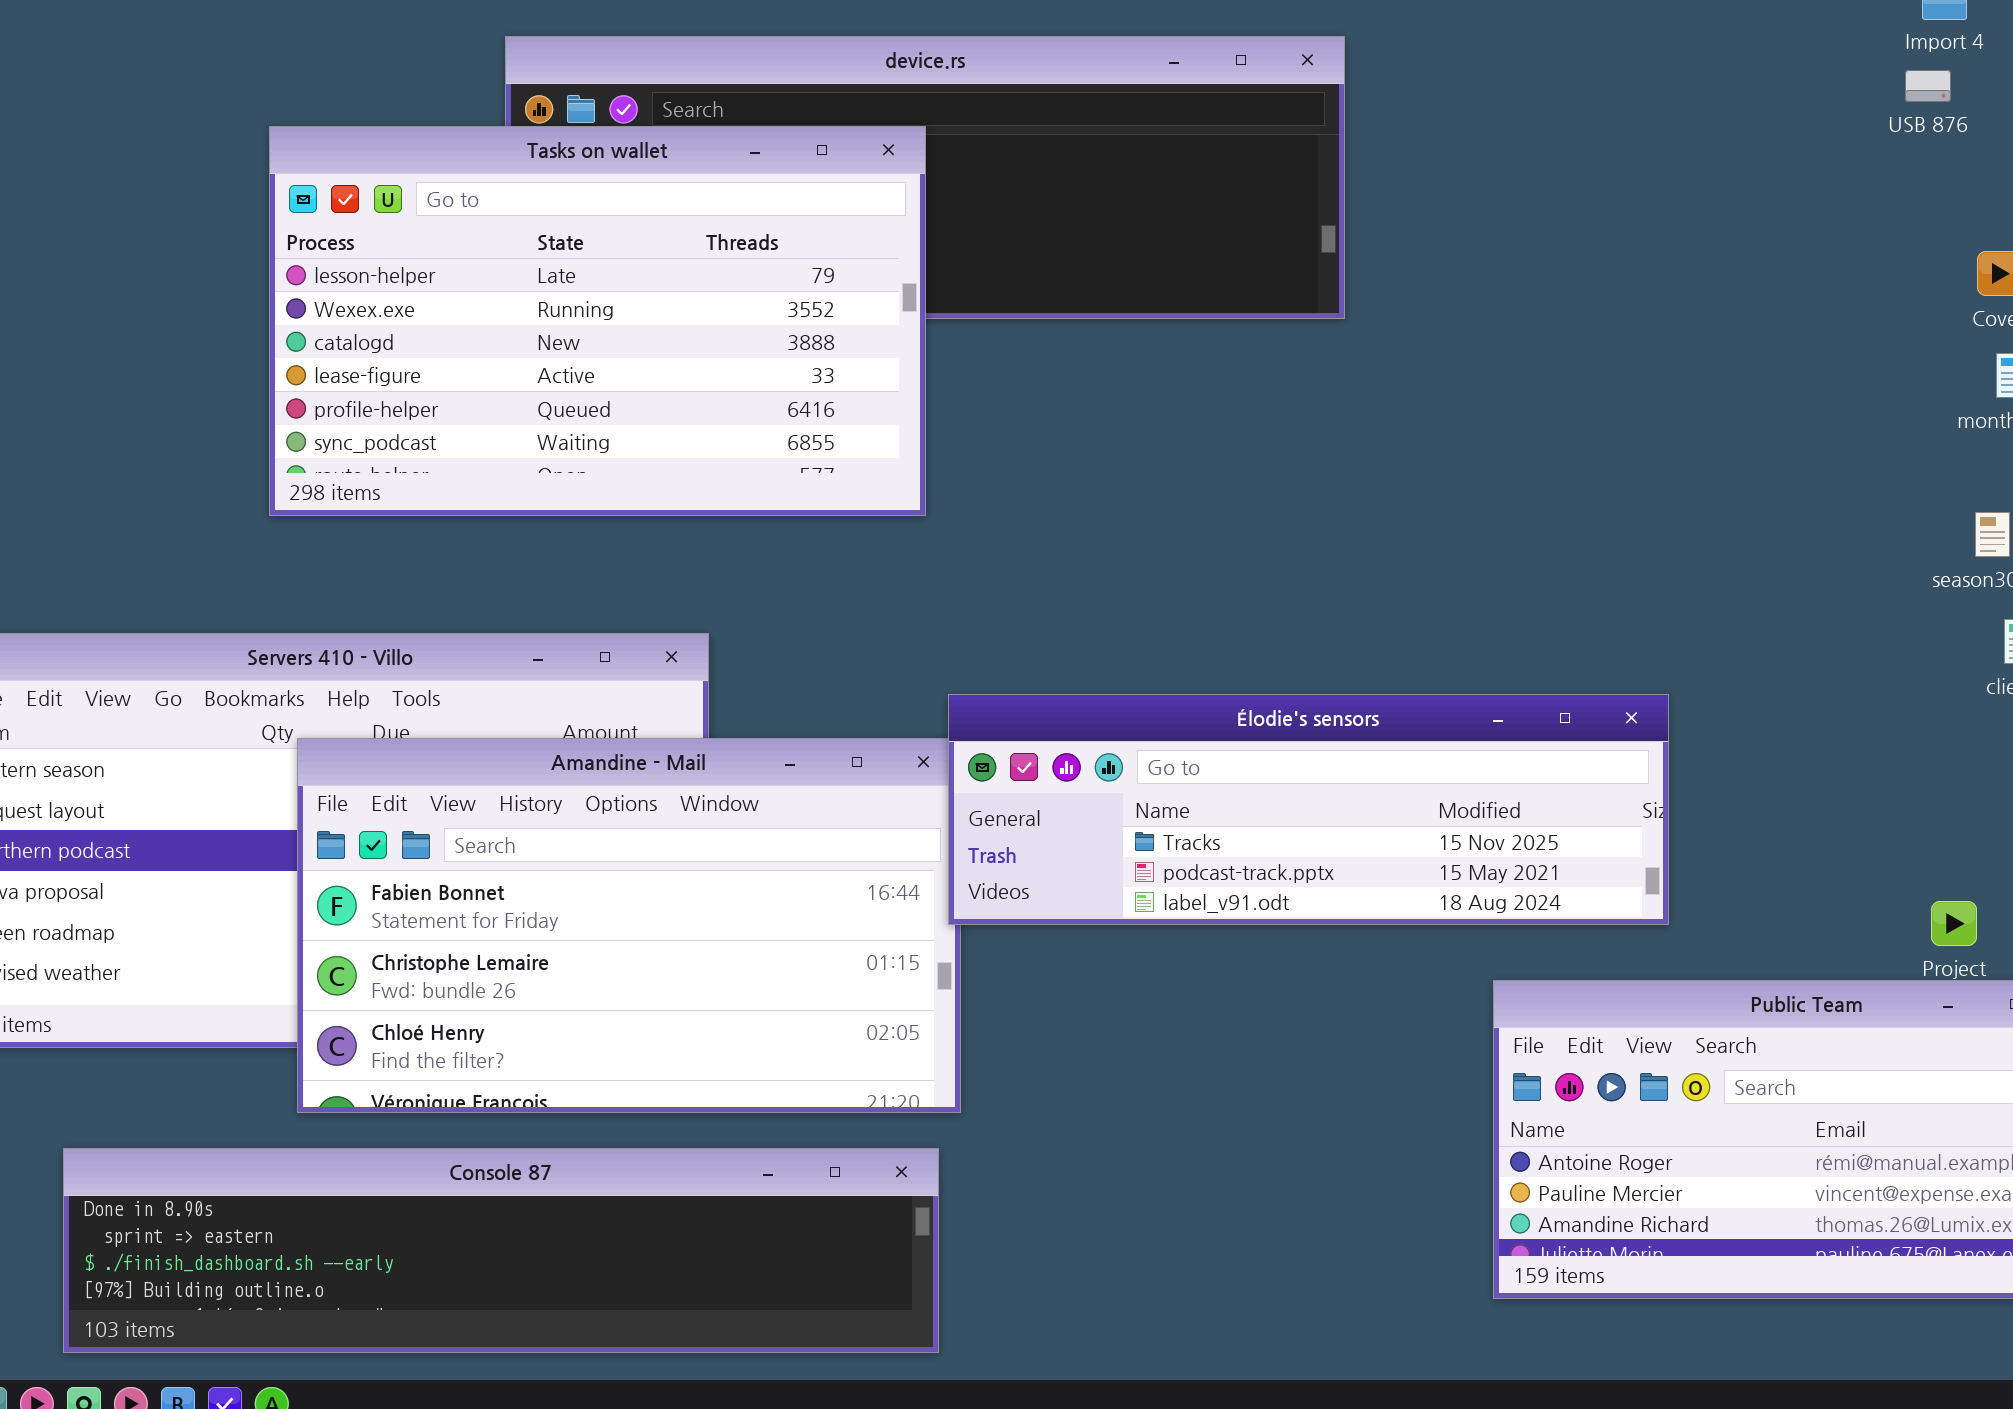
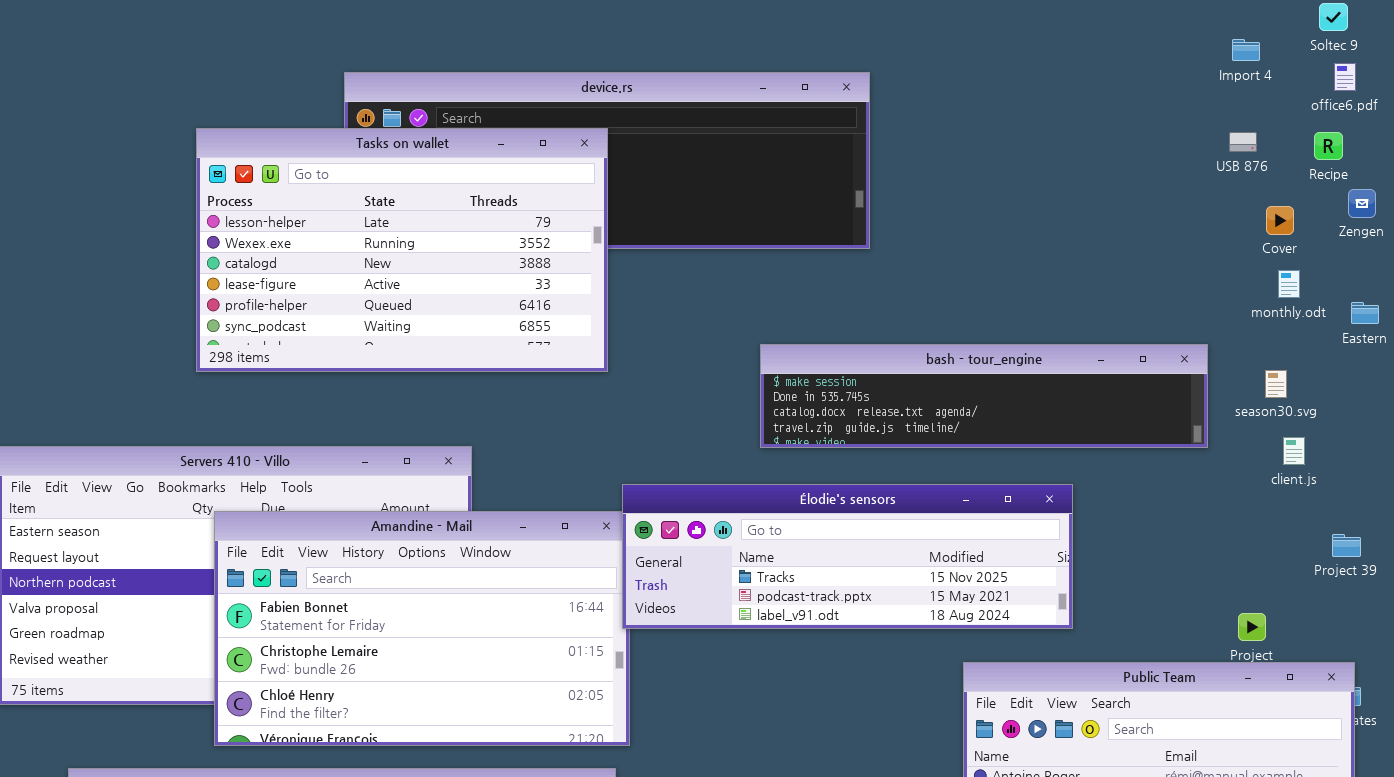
USB 876: [1905,70,1951,102] -> [1229,132,1257,152], moved
bash - tour_engine: none -> [760,344,1208,448], opened

